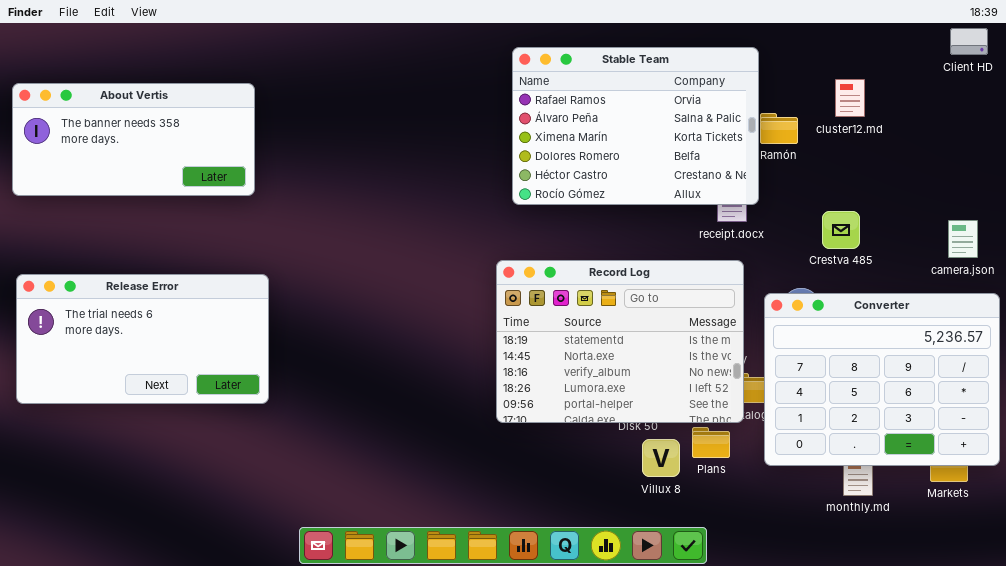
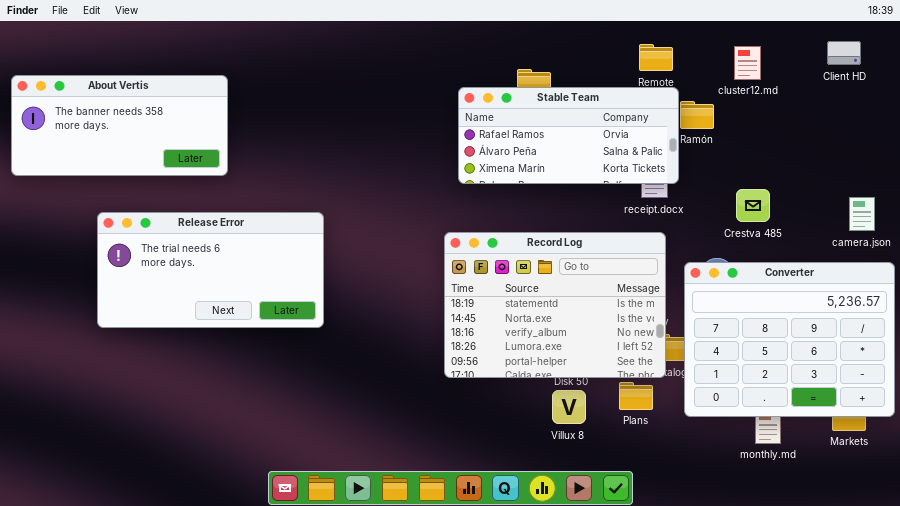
Client HD: [950,28,988,55] -> [827,41,861,65], moved
Stable Team: [512,47,759,205] -> [458,87,679,184], resized
cluster12.md: [835,79,865,117] -> [734,46,761,80], moved
Release Error: [16,274,269,404] -> [97,212,324,328], moved
Villux 8: [642,439,680,477] -> [552,390,586,424], moved

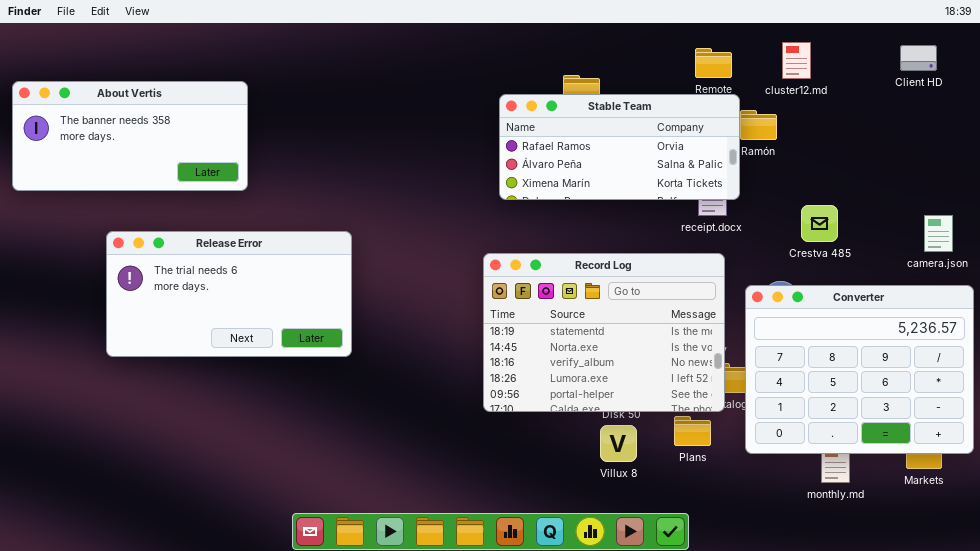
cluster12.md: [734,46,761,80] -> [782,42,811,79], moved

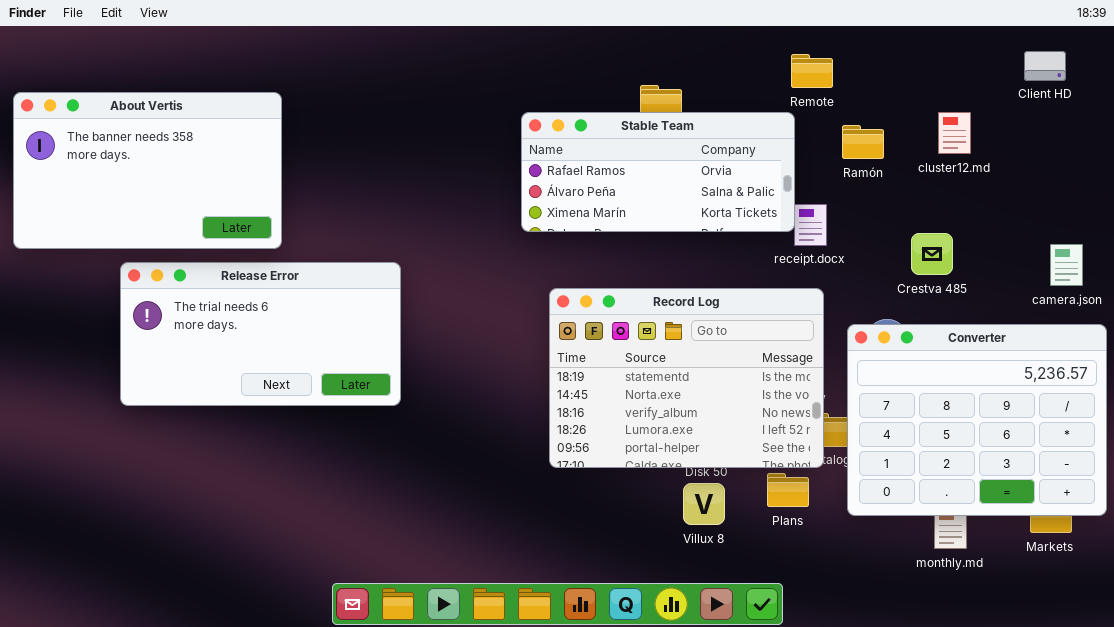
cluster12.md: [782,42,811,79] -> [938,112,971,154], moved
About Vertis: [12,81,248,191] -> [13,92,282,249], resized
Stable Team: [499,94,740,200] -> [521,112,795,232], moved

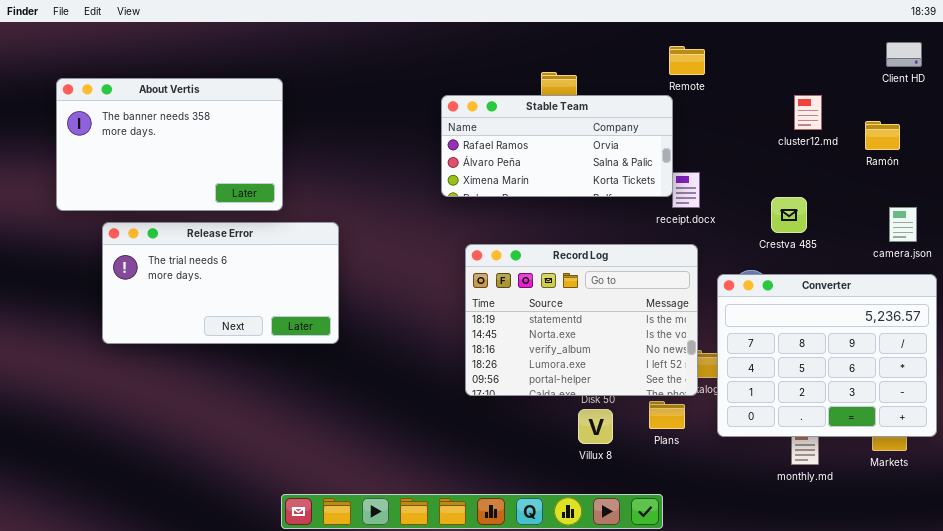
Client HD: [1024,51,1066,81] -> [886,42,922,67], moved
About Vertis: [13,92,282,249] -> [56,78,283,211], moved
Ramón: [842,125,884,159] -> [865,121,900,150], moved

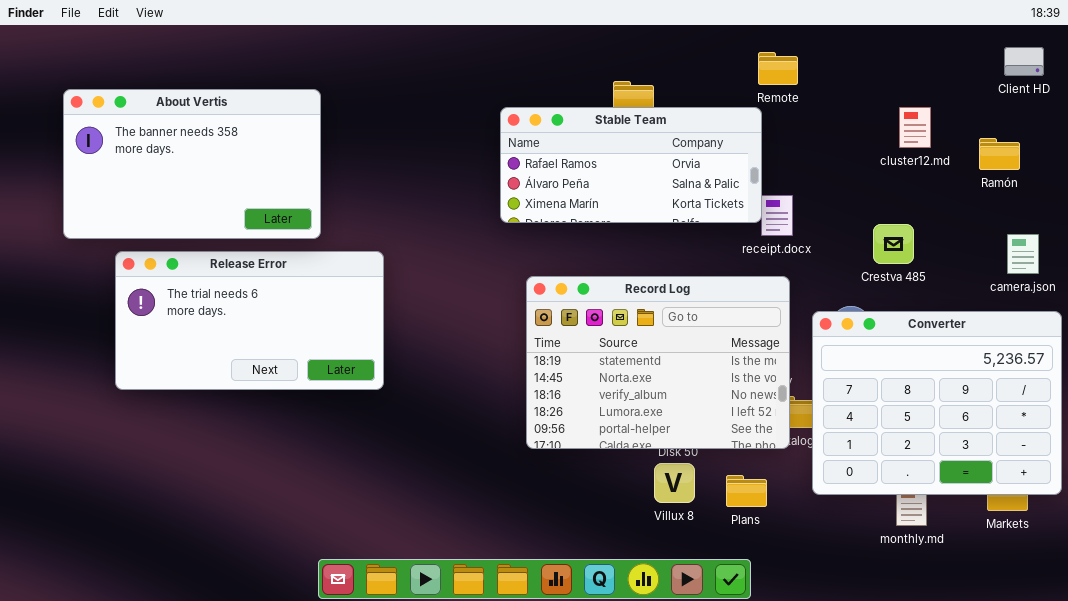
Plans: [649,401,685,429] -> [726,475,767,507], moved

